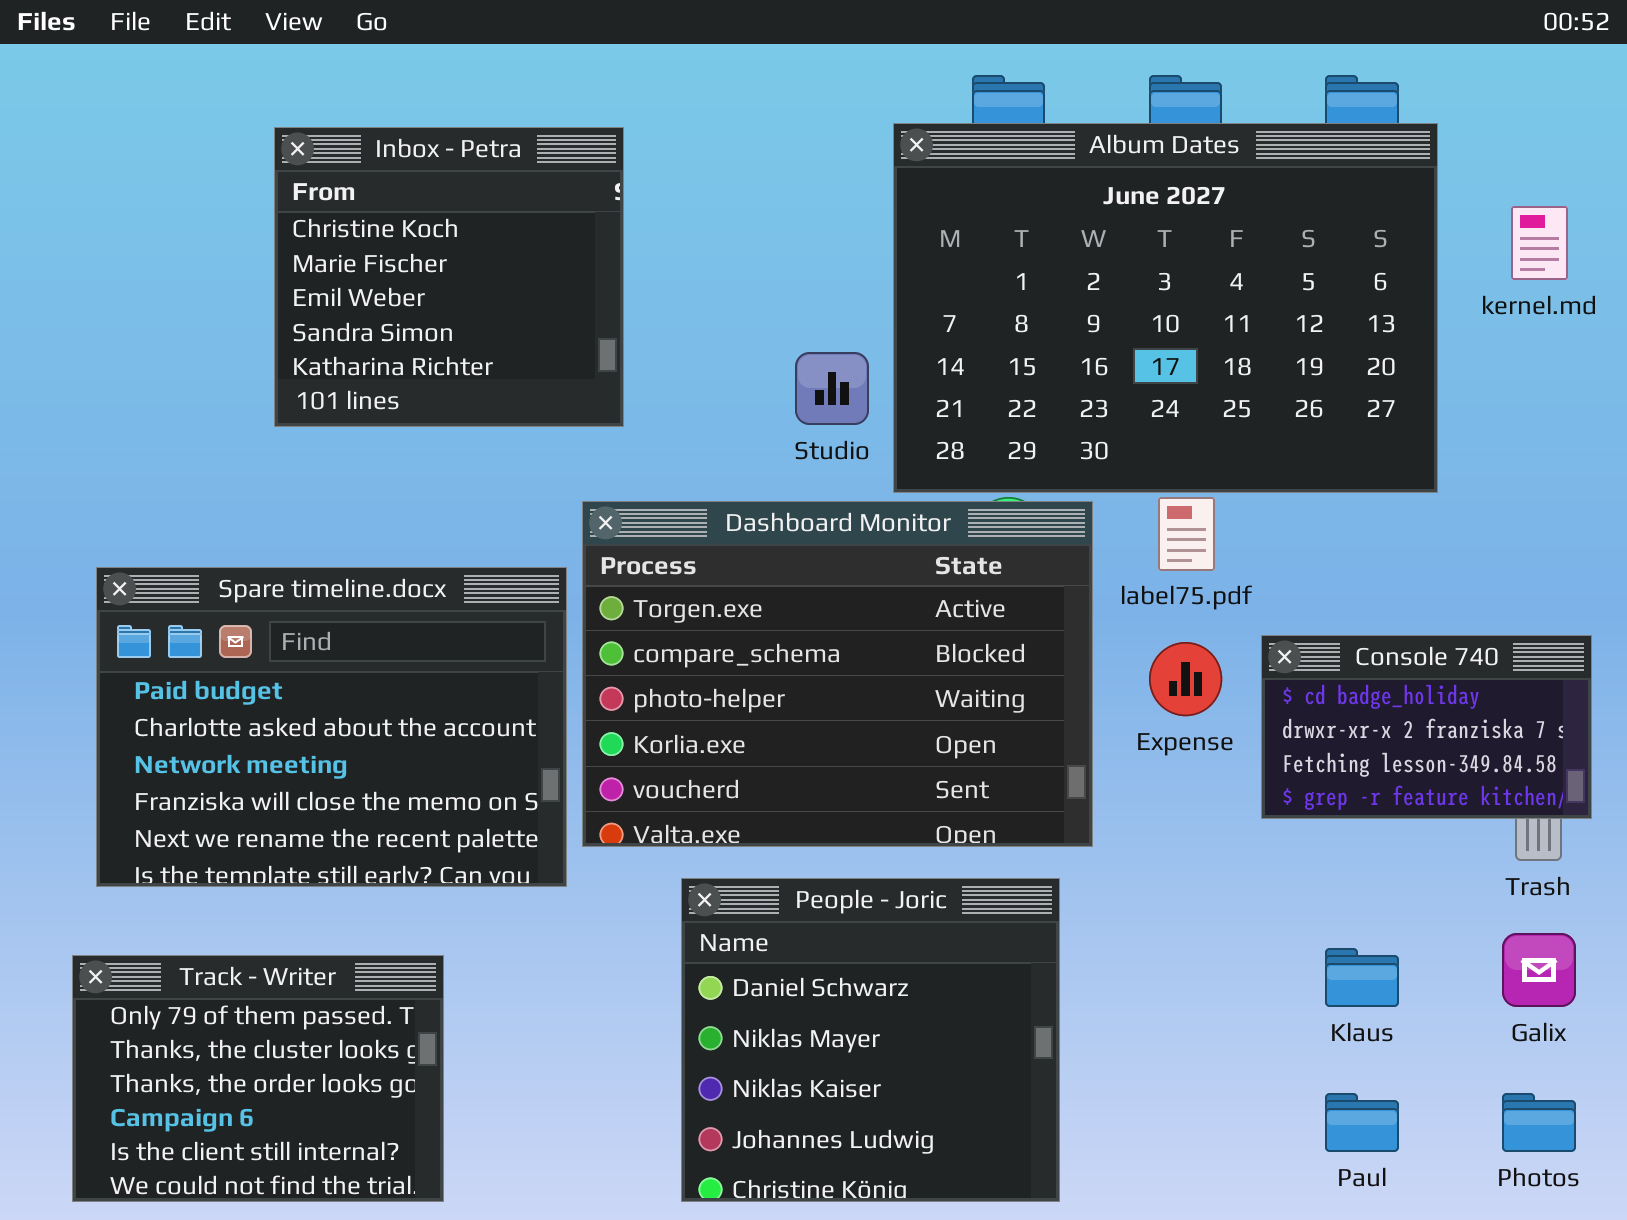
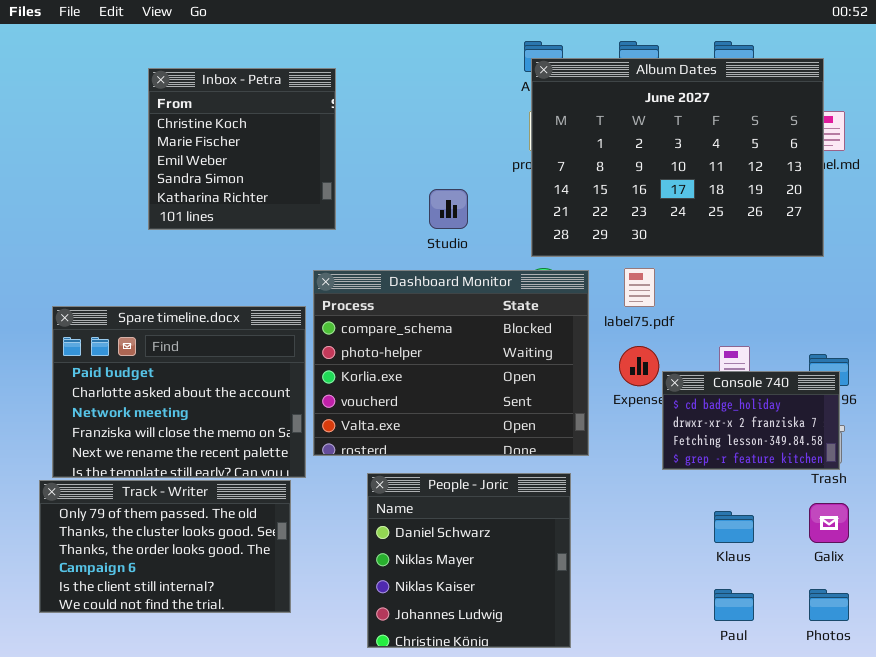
Album Dates: [893,123,1438,493] -> [531,58,824,257], moved
Dashboard Monitor: [582,501,1093,847] -> [313,270,589,456], scrolled down 1 row
Console 740: [1261,635,1592,819] -> [662,371,840,470], moved
Track - Writer: [72,955,444,1202] -> [39,480,291,613], moved, resized

